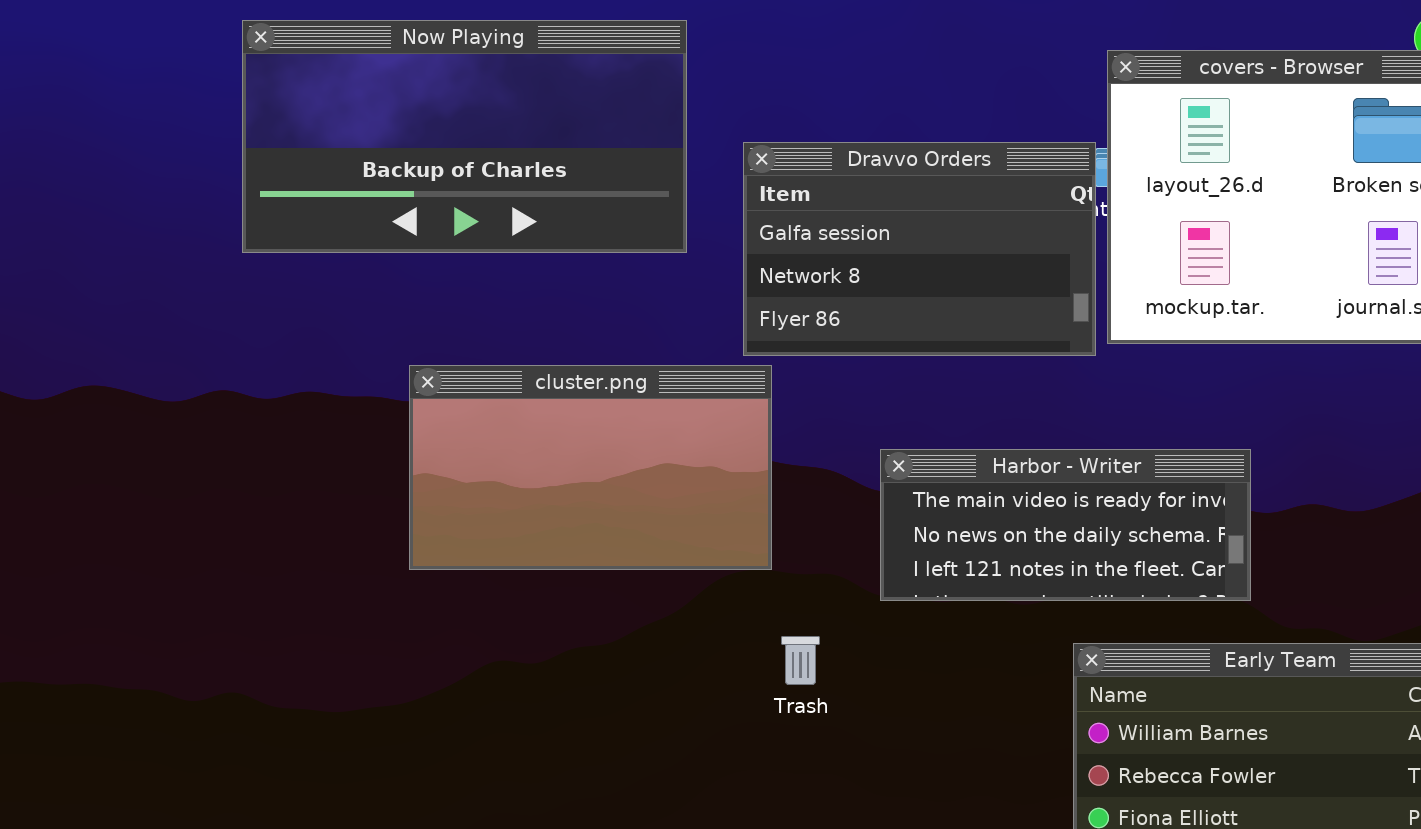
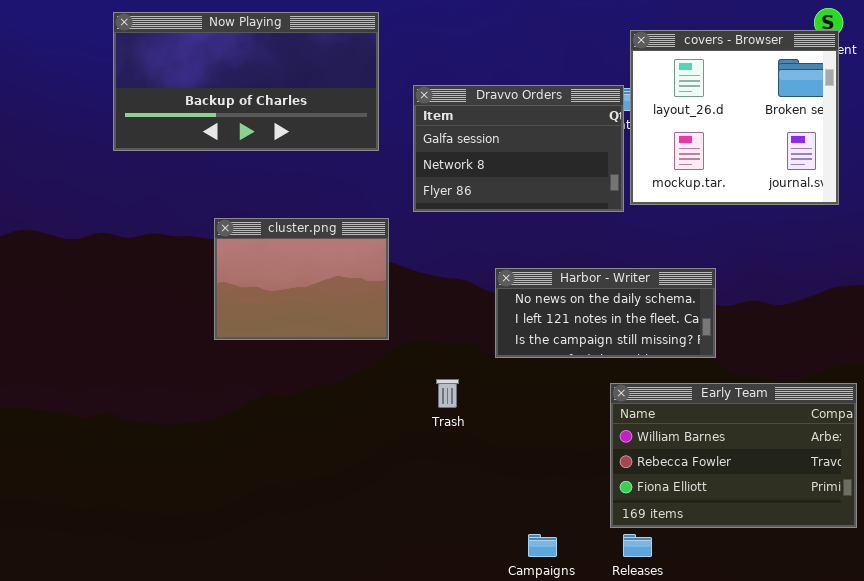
cluster.png: [409,365,772,570] -> [214,218,389,340], resized
Harbor - Writer: [880,449,1251,601] -> [495,268,716,358], scrolled down 1 row

